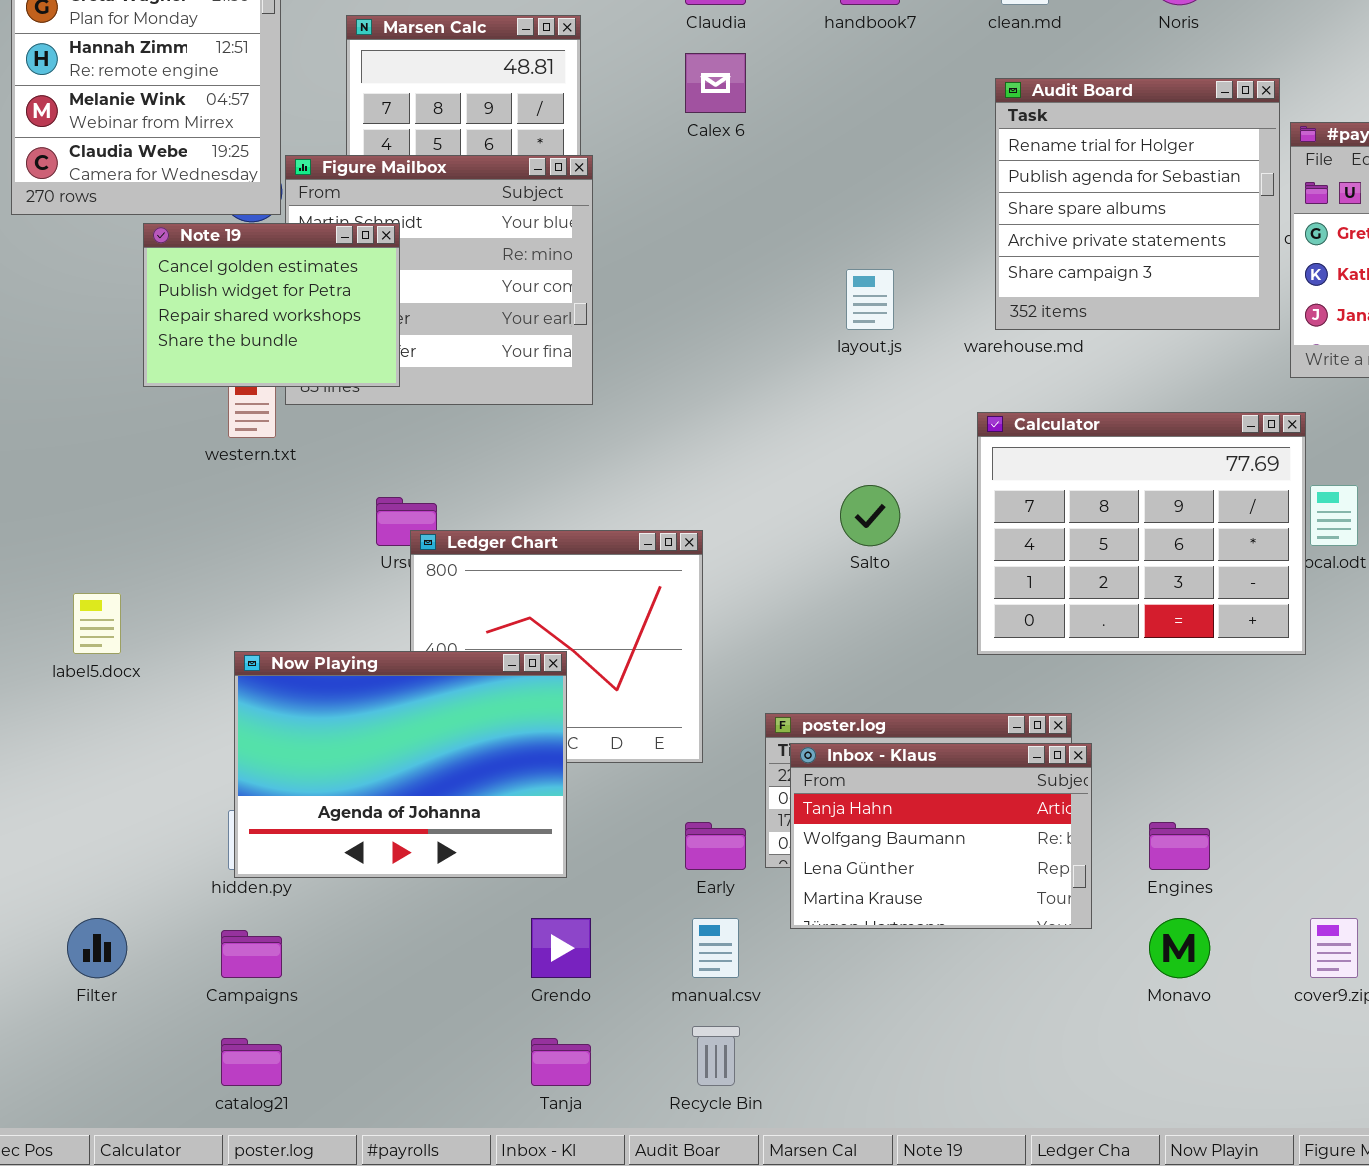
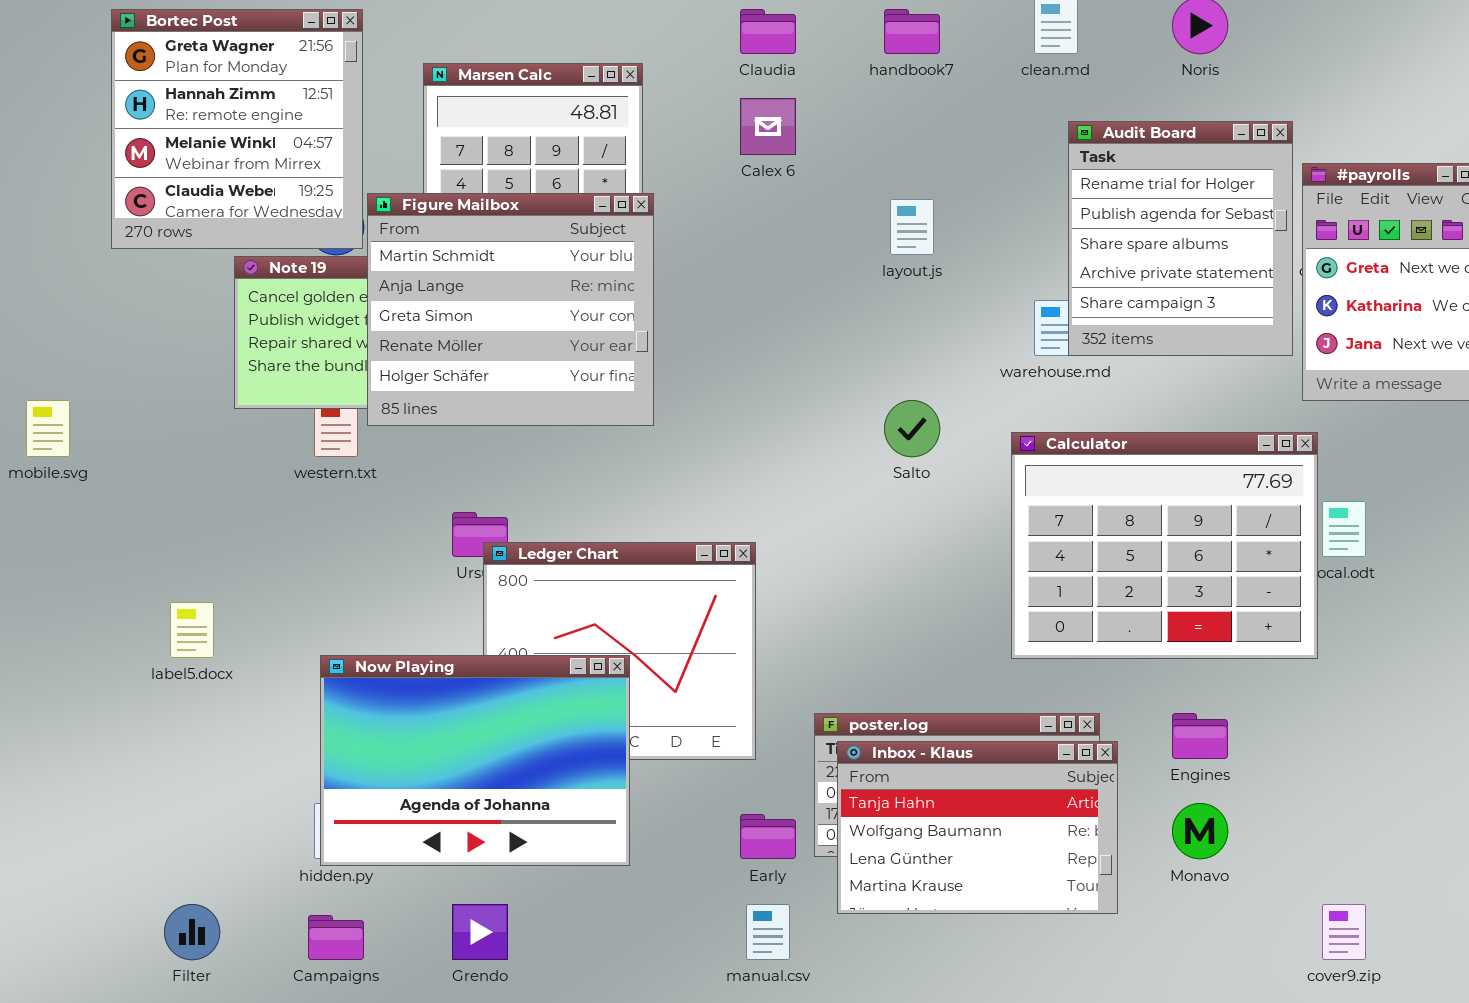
Audit Board: [995,78,1280,330] -> [1068,121,1293,356], resized
Figure Mailbox: [285,155,593,405] -> [367,193,654,426], raised
layout.js: [846,269,894,330] -> [890,199,934,255], moved
Salto: [840,485,900,546] -> [884,400,940,457], moved
Engines: [1149,822,1210,870] -> [1172,713,1228,759], moved
Grendo: [531,918,591,978] -> [452,904,508,960], moved
Monavo: [1149,918,1210,978] -> [1172,803,1228,859], moved

